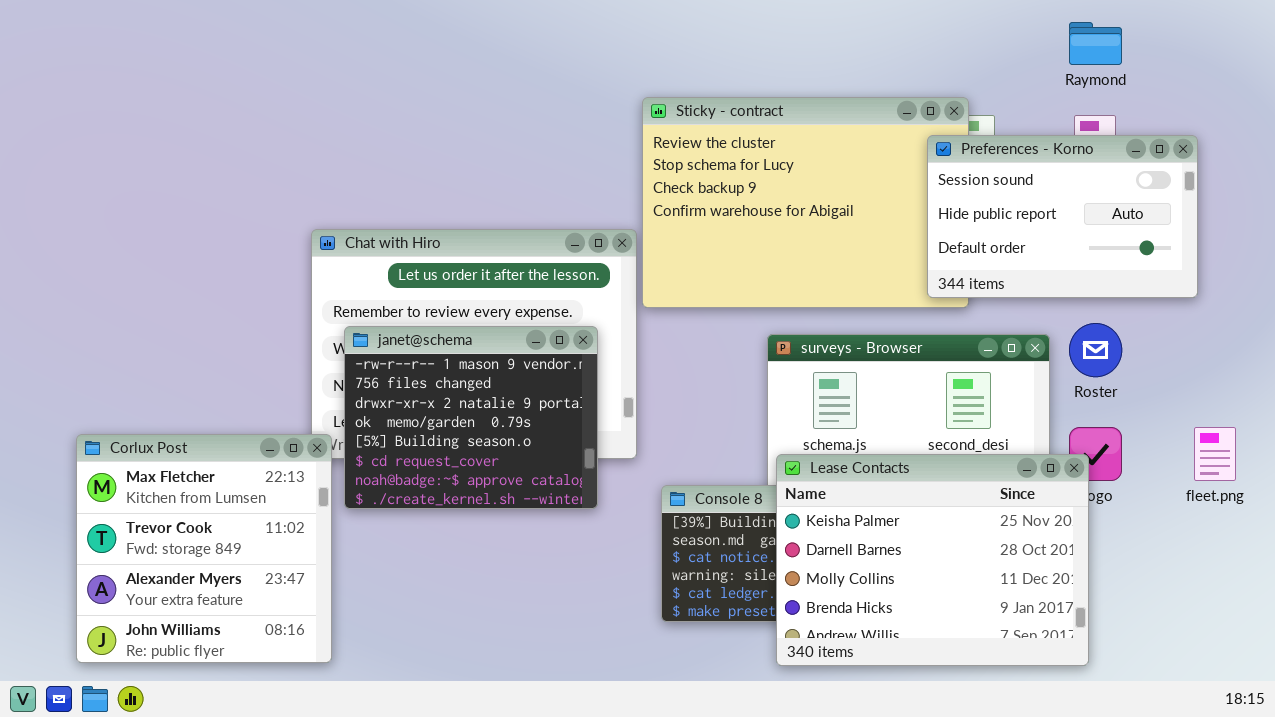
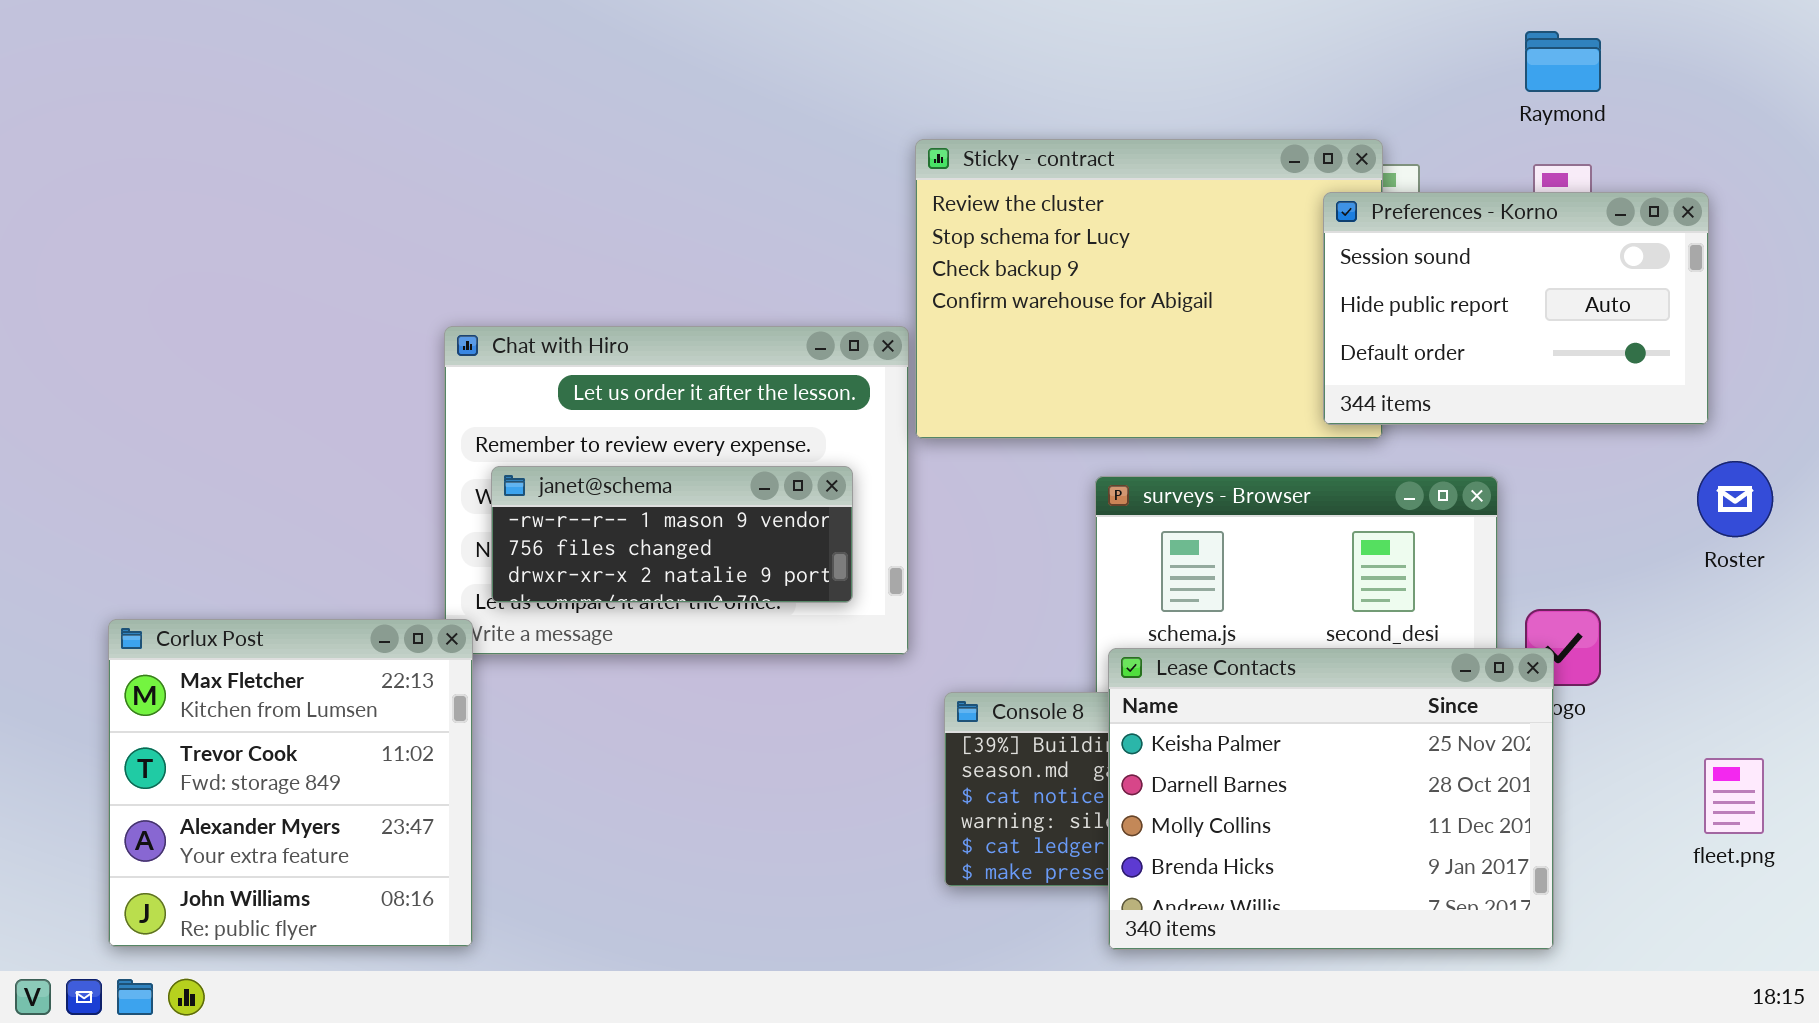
Roster: [1069,323,1122,377] -> [1697,461,1773,537], moved
janet@schema: [344,326,598,509] -> [491,466,853,603], resized
fleet.png: [1194,427,1236,481] -> [1704,758,1764,834], moved

